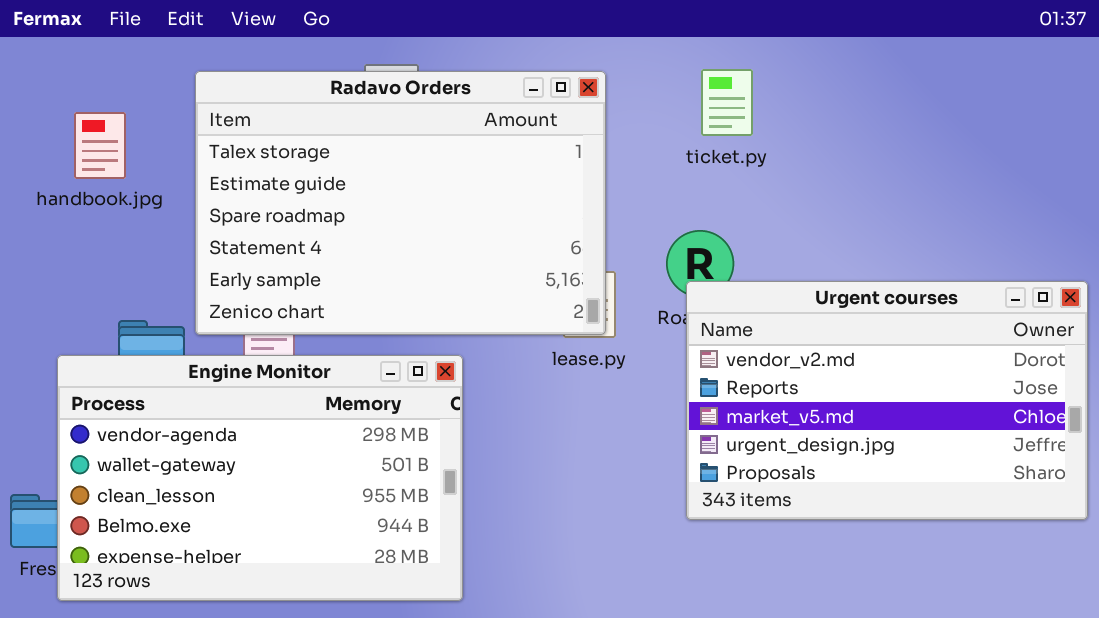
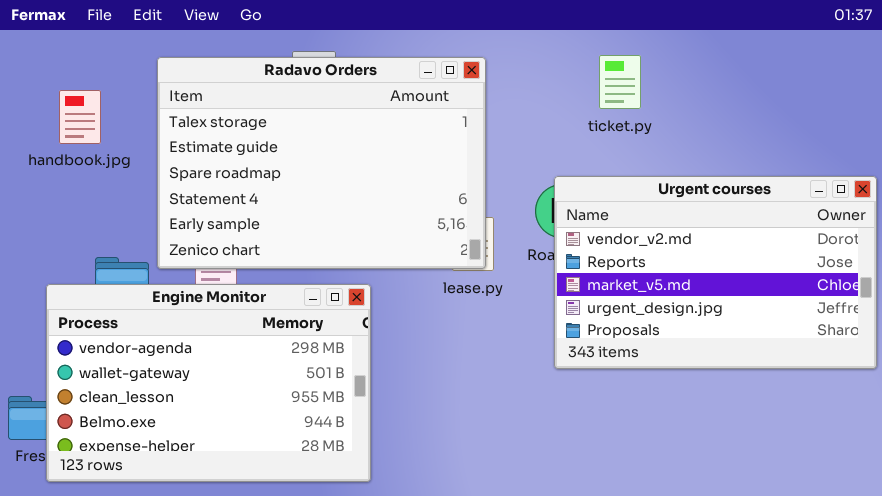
ticket.py: [701,69,753,136] -> [599,55,641,109], moved
Urgent courses: [686,281,1088,520] -> [554,176,877,369], moved

